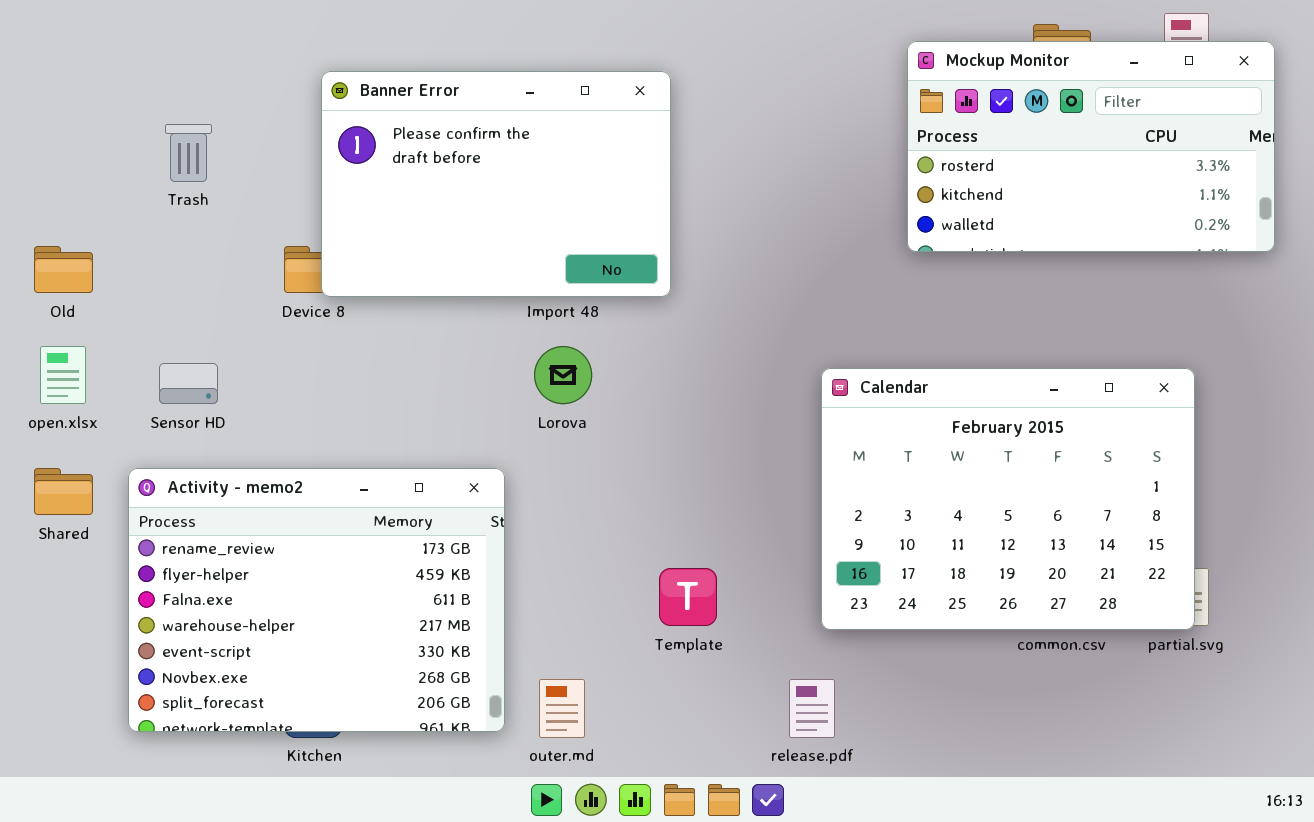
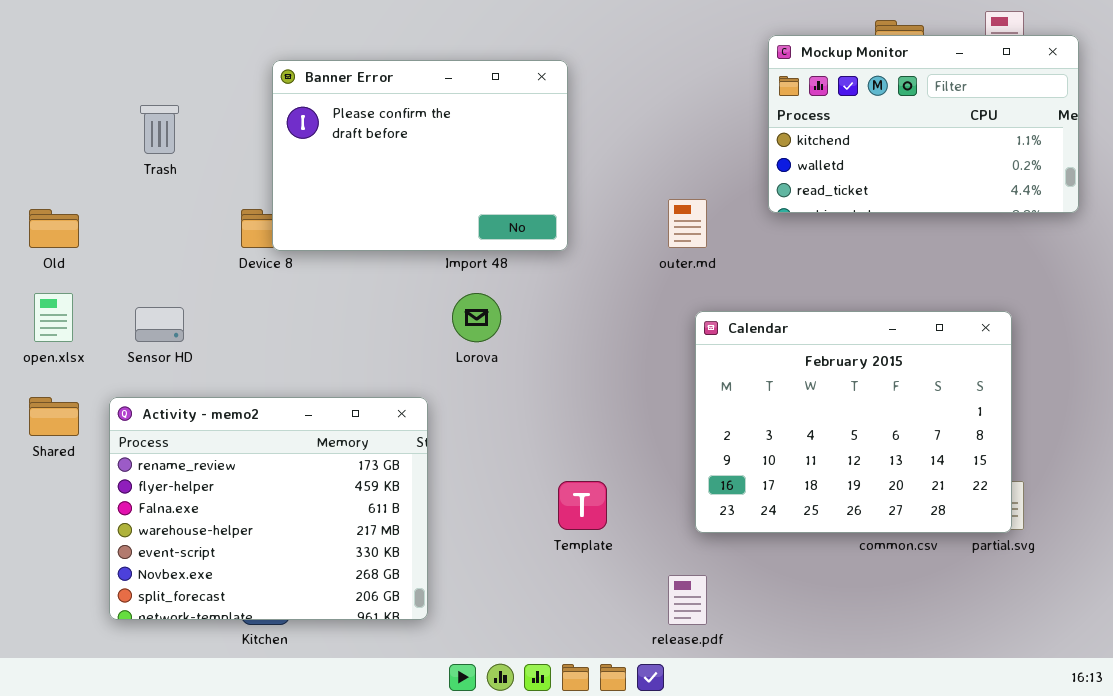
Mockup Monitor: [907,41,1275,252] -> [768,35,1079,213], scrolled down 1 row
outer.md: [539,679,585,738] -> [668,199,707,248], moved

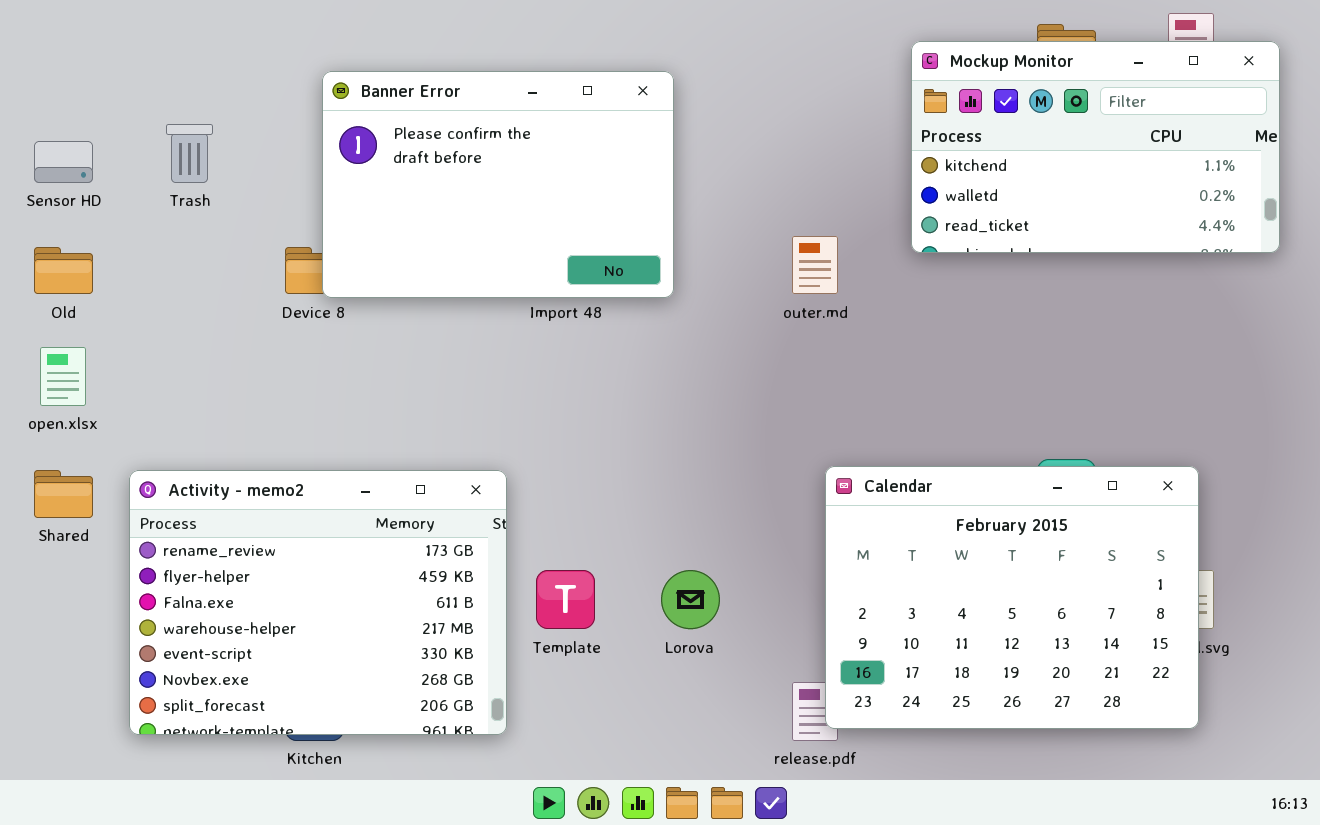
Lorova: [452,293,501,342] -> [661,570,720,629], moved
Sensor HD: [135,307,184,342] -> [34,141,93,183], moved
Calendar: [695,311,1012,533] -> [825,466,1199,729], moved
Template: [558,481,607,530] -> [536,570,595,629], moved

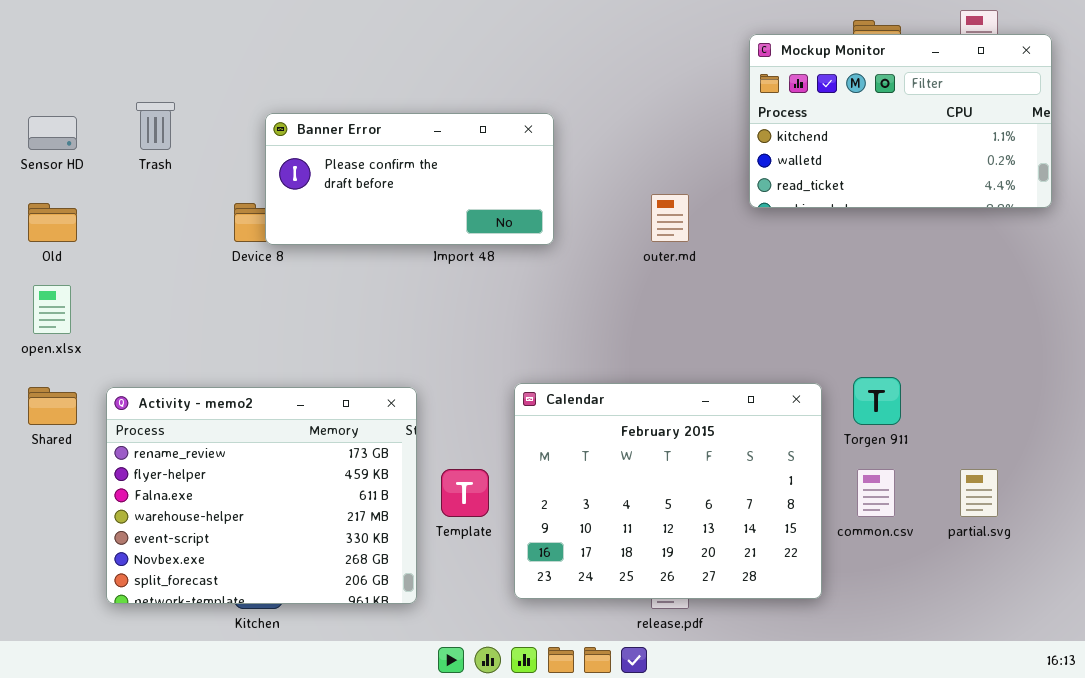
Banner Error: [322,71,674,298] -> [265,113,554,245], resized
Calendar: [825,466,1199,729] -> [514,383,822,599], moved

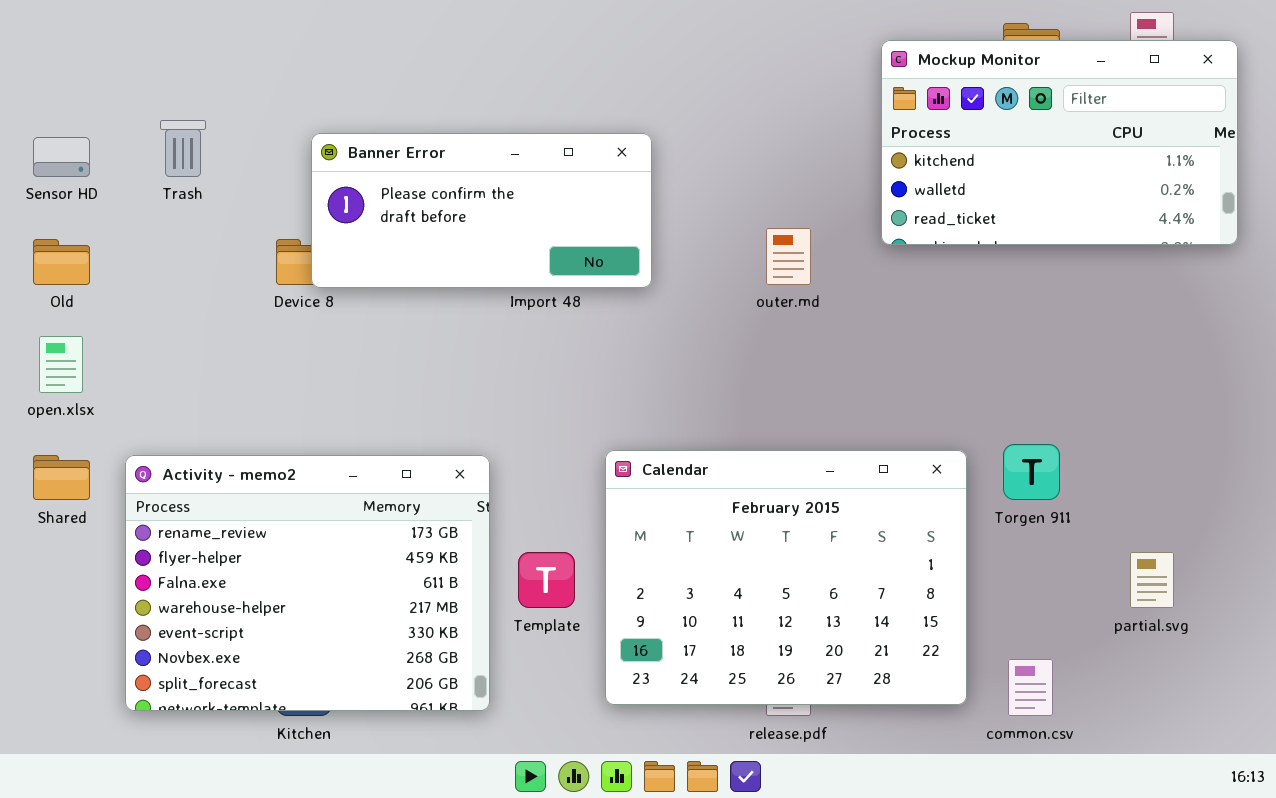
common.csv: [857,469,895,517] -> [1008,659,1053,716], moved

